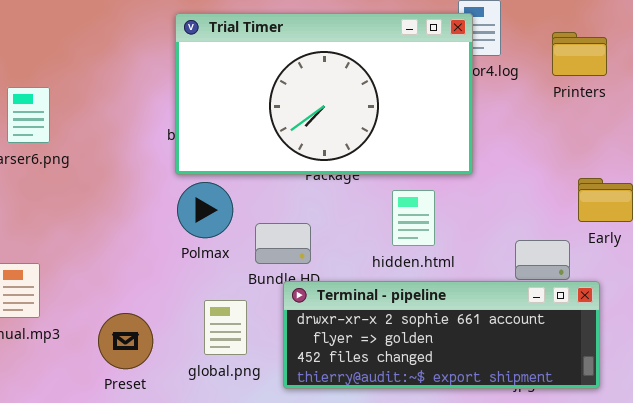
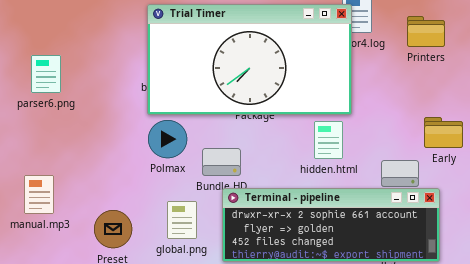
hidden.html: [392,190,435,246] -> [314,121,343,159], moved

